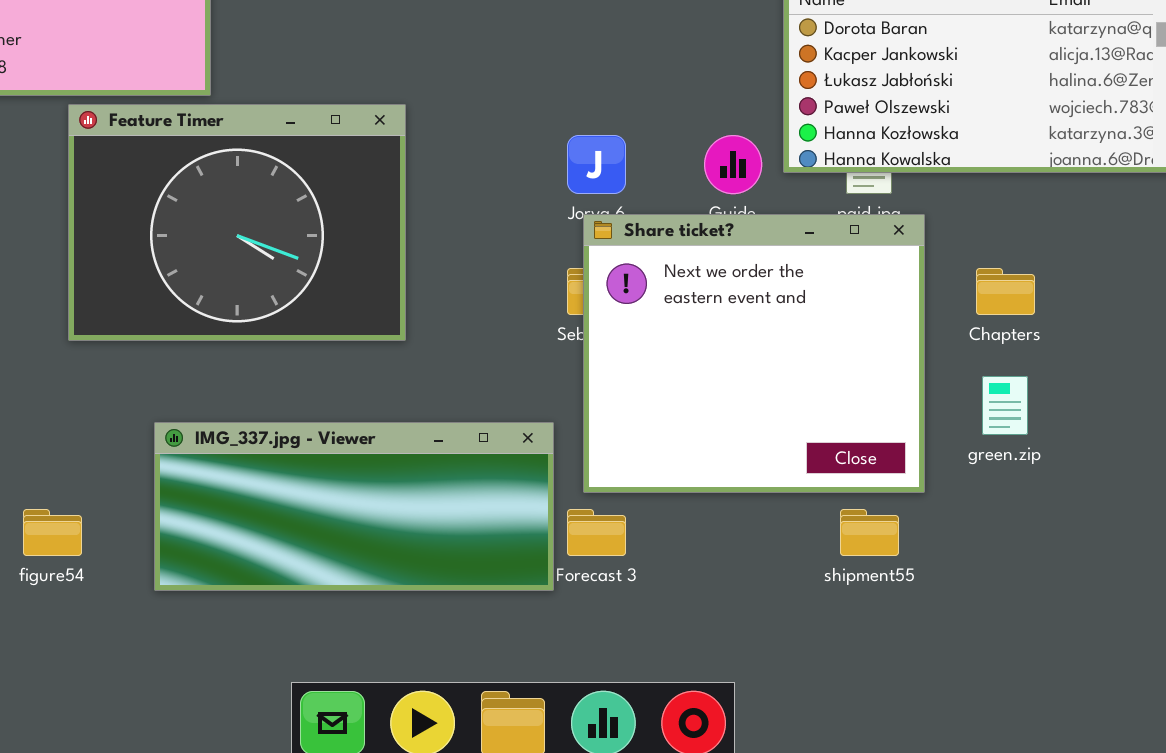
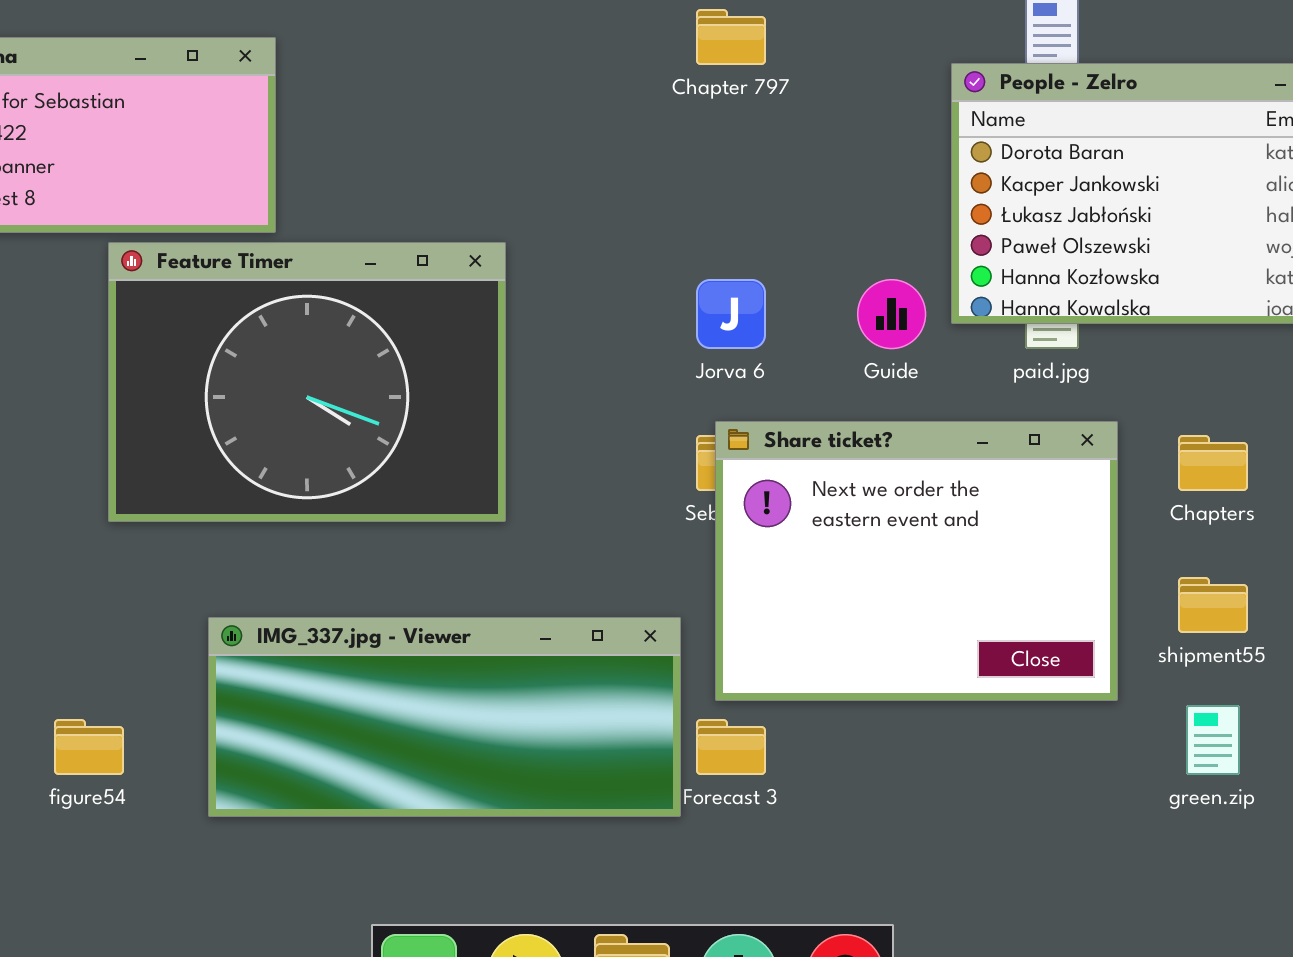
Share ticket?: [583,214,925,493] -> [715,421,1118,701], resized
green.zip: [982,376,1028,435] -> [1186,705,1240,775], moved
shipment55: [840,509,899,556] -> [1178,577,1248,633], moved

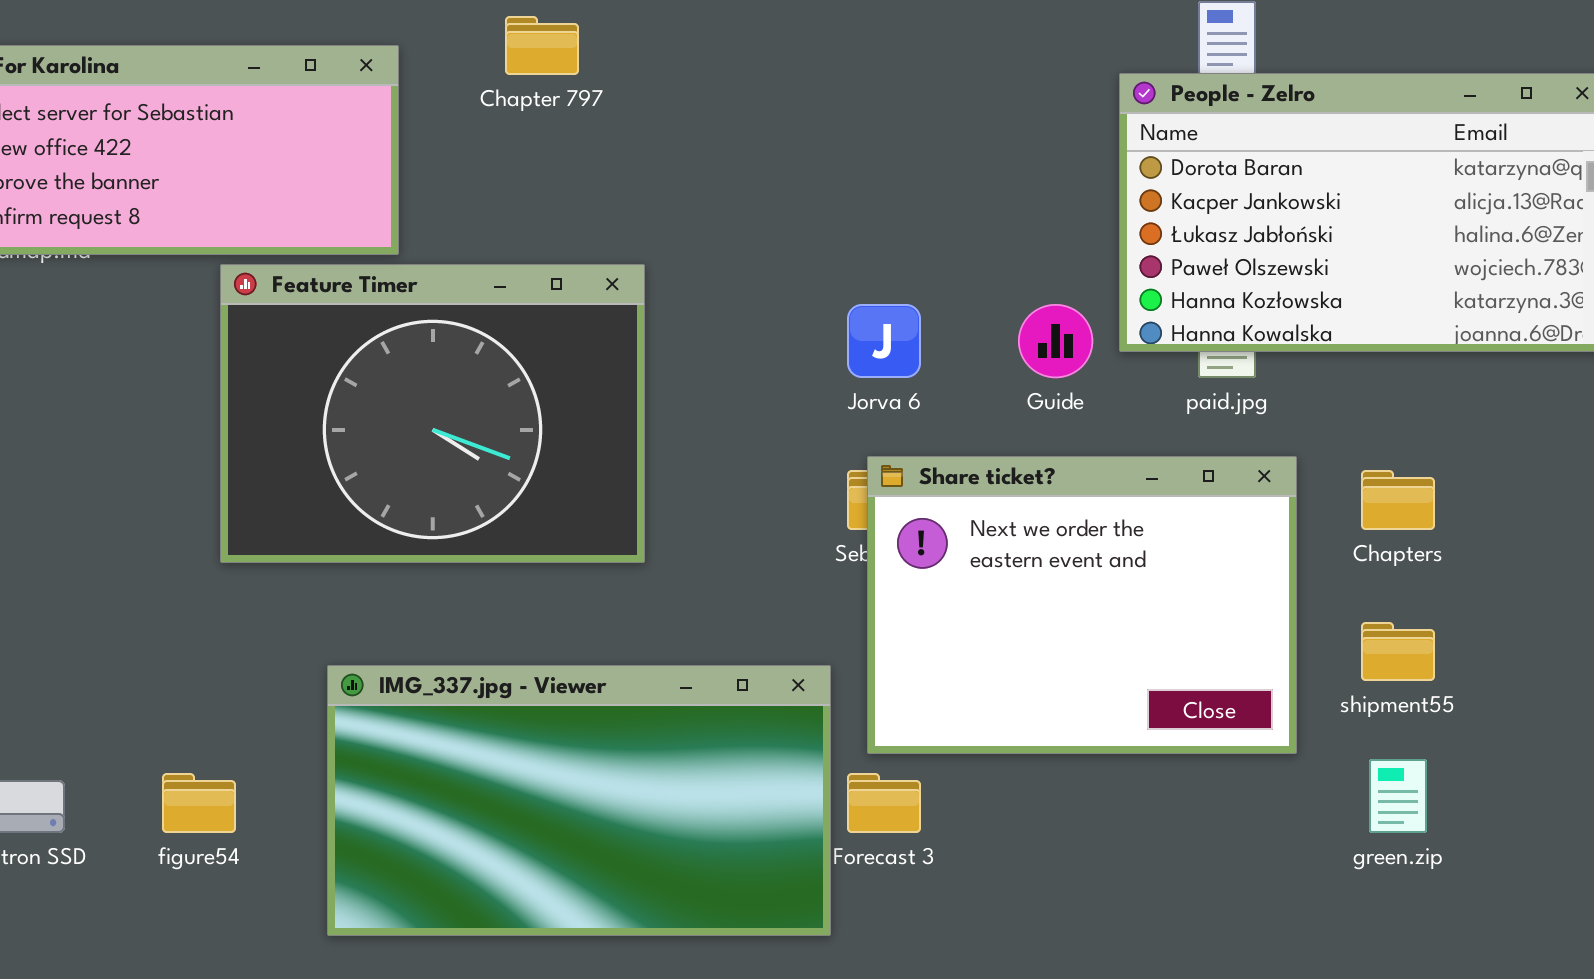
Chapter 797: [696,9,766,65] -> [505,16,579,75], moved
IMG_337.jpg - Viewer: [208,617,681,817] -> [327,665,831,936], resized

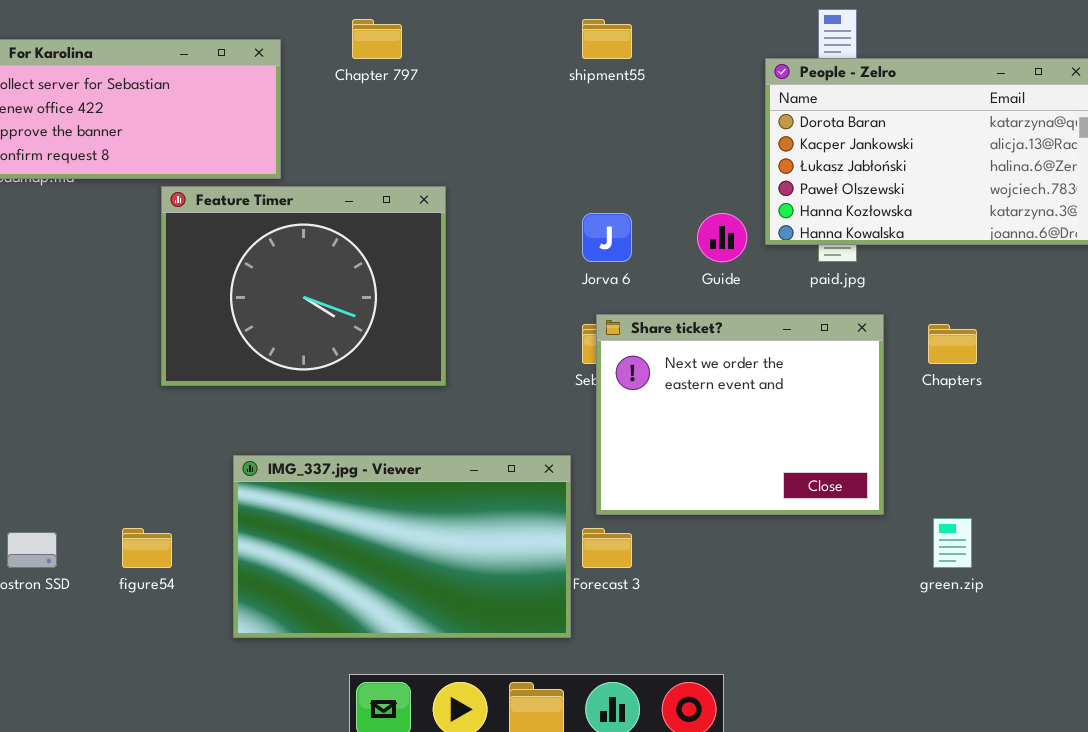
shipment55: [1361,622,1435,681] -> [582,19,632,59], moved

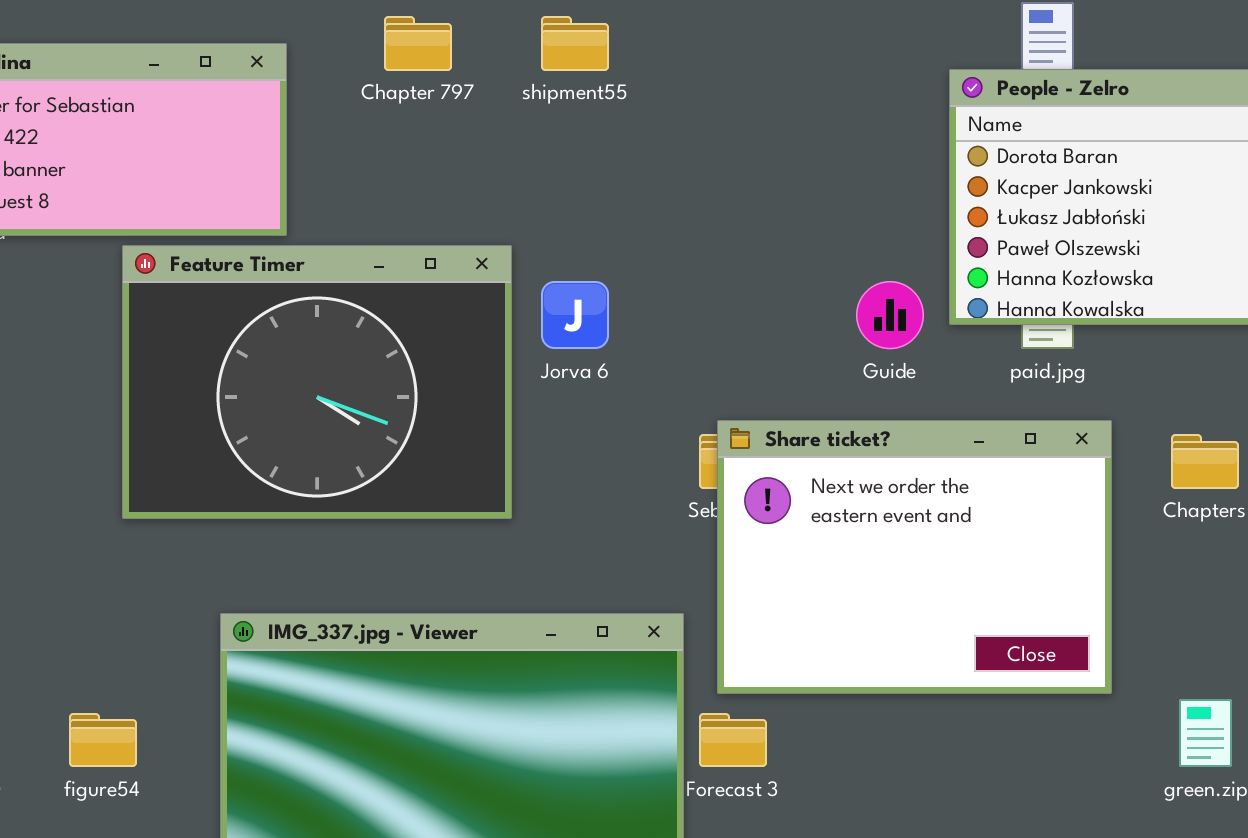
shipment55: [582,19,632,59] -> [541,16,609,71], moved
Jorva 6: [582,213,632,262] -> [541,281,609,349], moved

